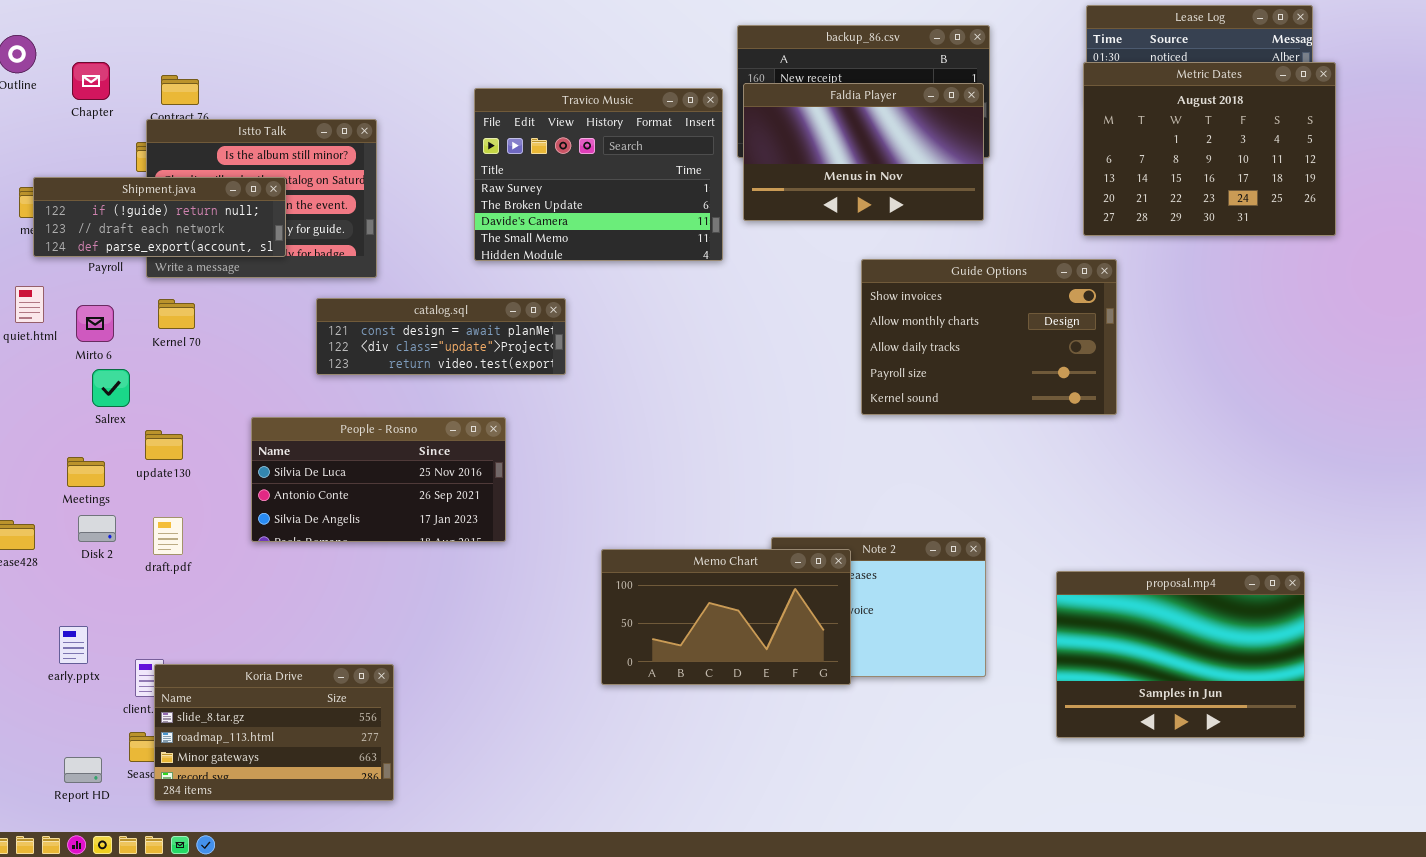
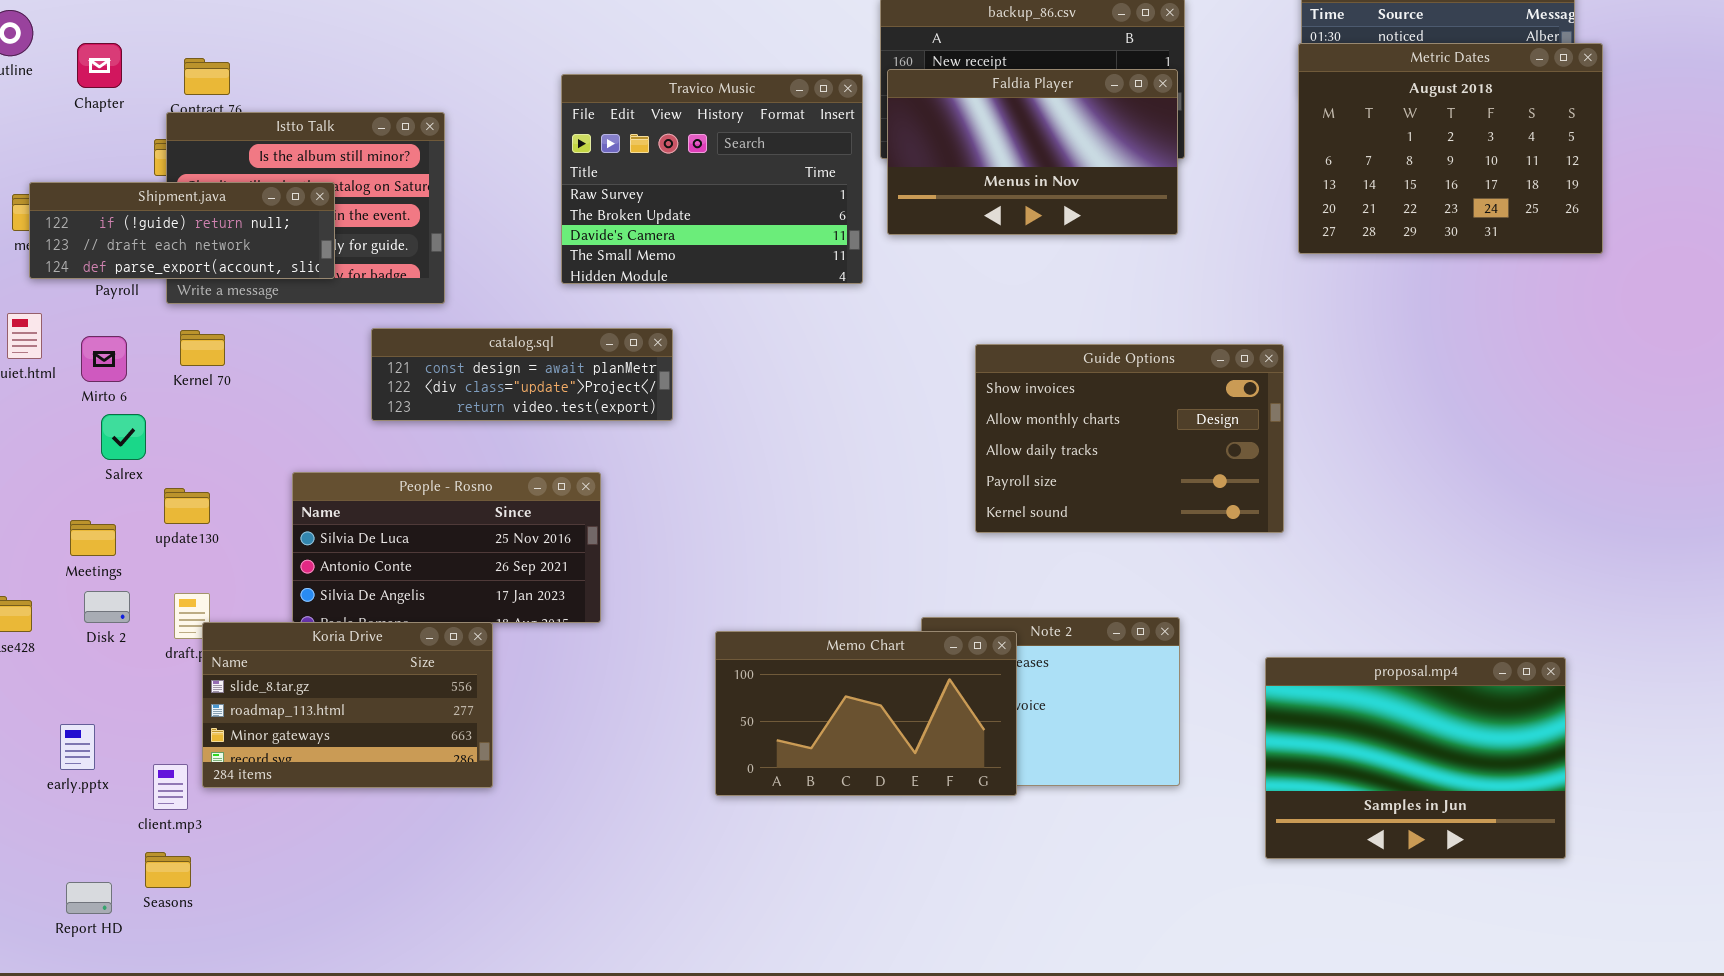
Guide Options: [861,259,1117,415] -> [975,344,1284,533], moved
Koria Drive: [154,664,394,801] -> [202,622,493,788], moved

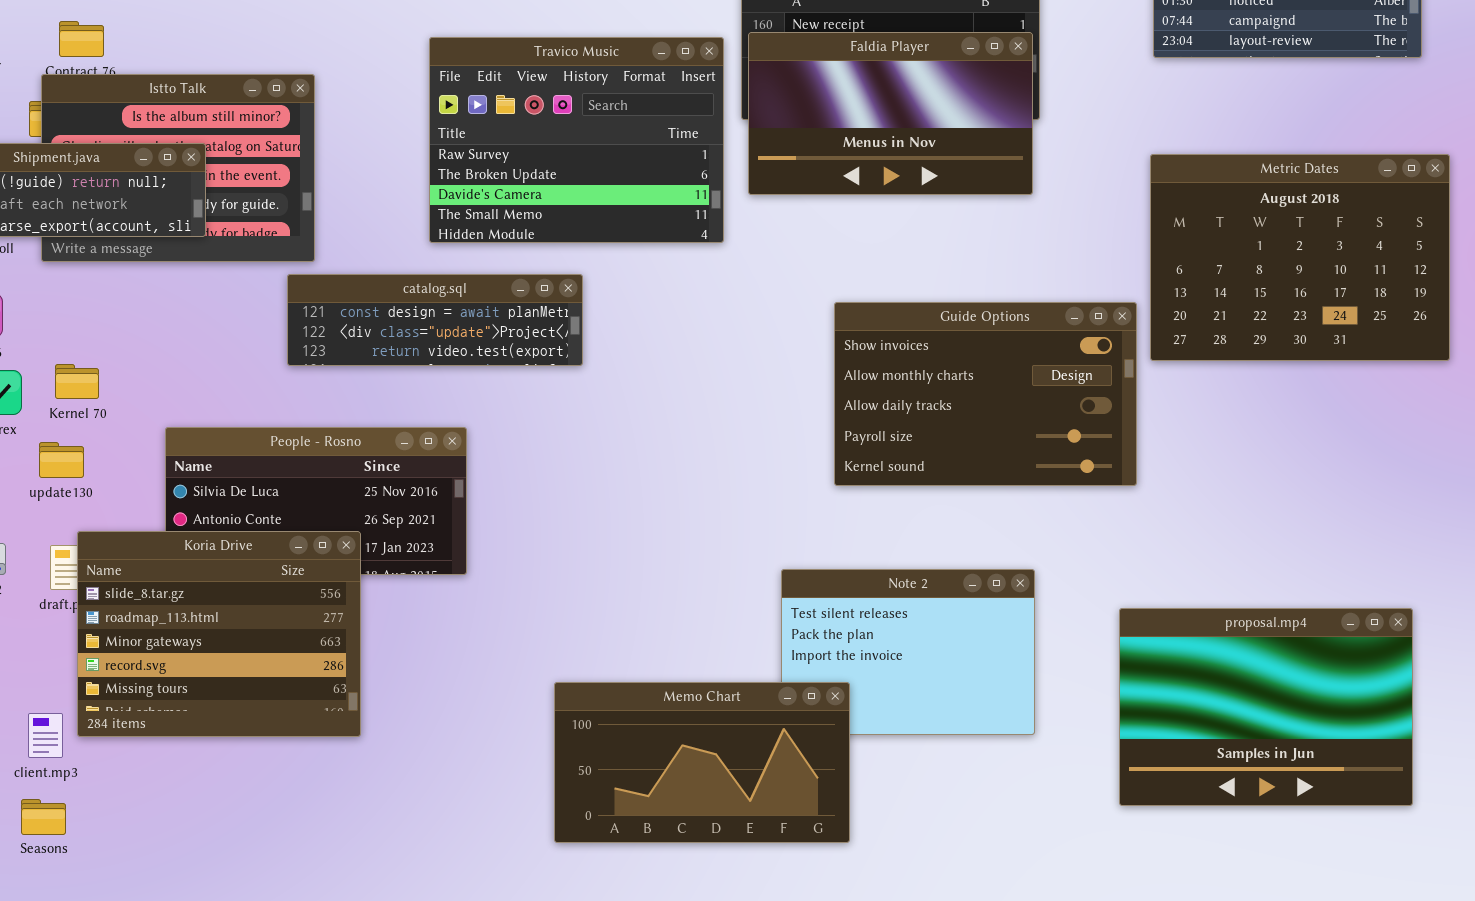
Metric Dates: [1298,43,1603,254] -> [1150,154,1450,361], moved
catalog.sql: [371,328,673,421] -> [287,274,583,366], moved
Kernel 70: [180,330,225,366] -> [55,364,99,399], moved
Koria Drive: [202,622,493,788] -> [77,531,361,737], resized
Memo Chart: [715,631,1017,796] -> [554,682,850,843], moved

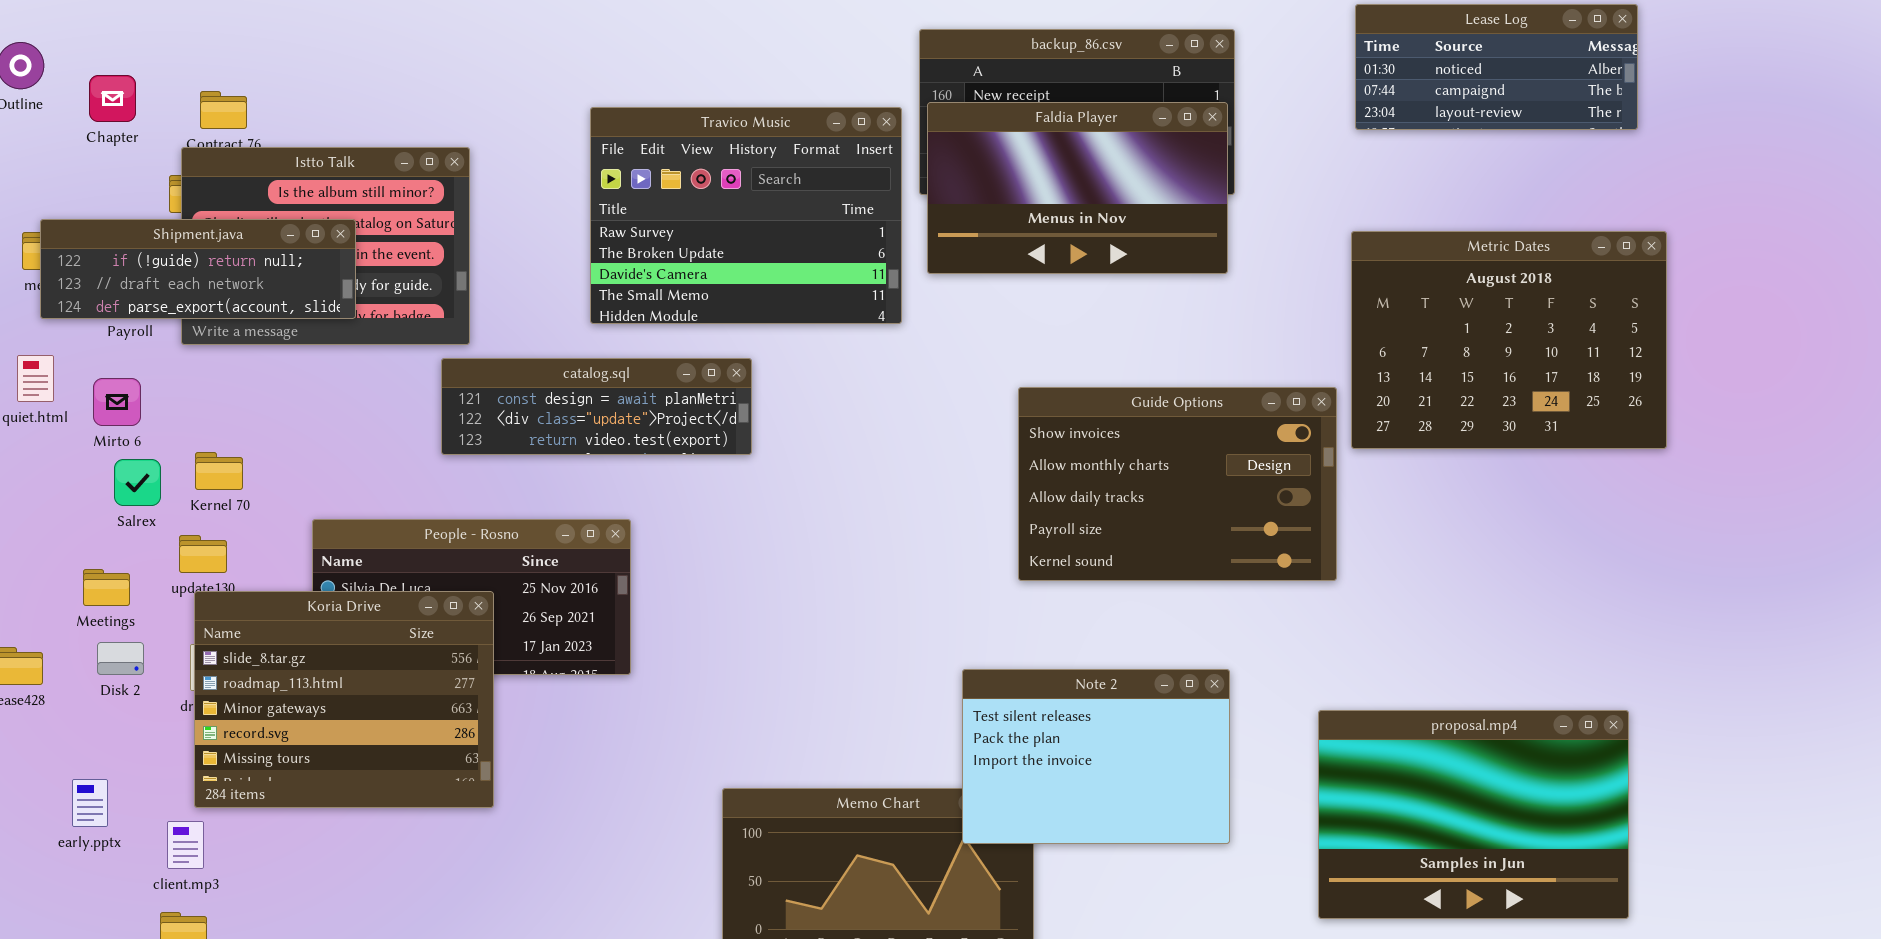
Koria Drive: [77,531,361,737] -> [194,591,494,808], moved
Note 2: [781,569,1035,735] -> [962,669,1230,844], raised

